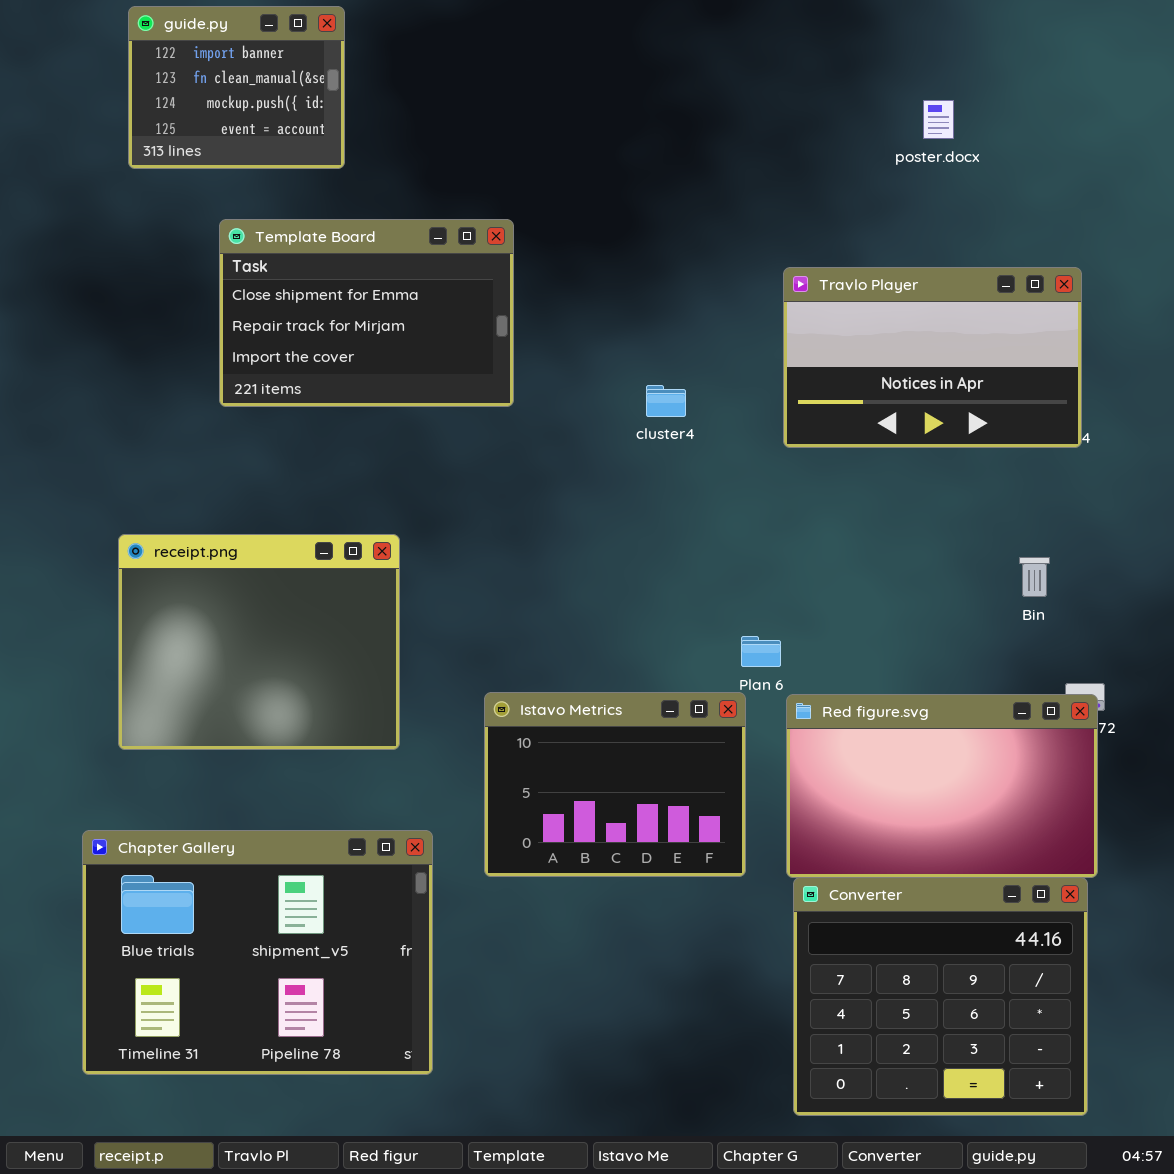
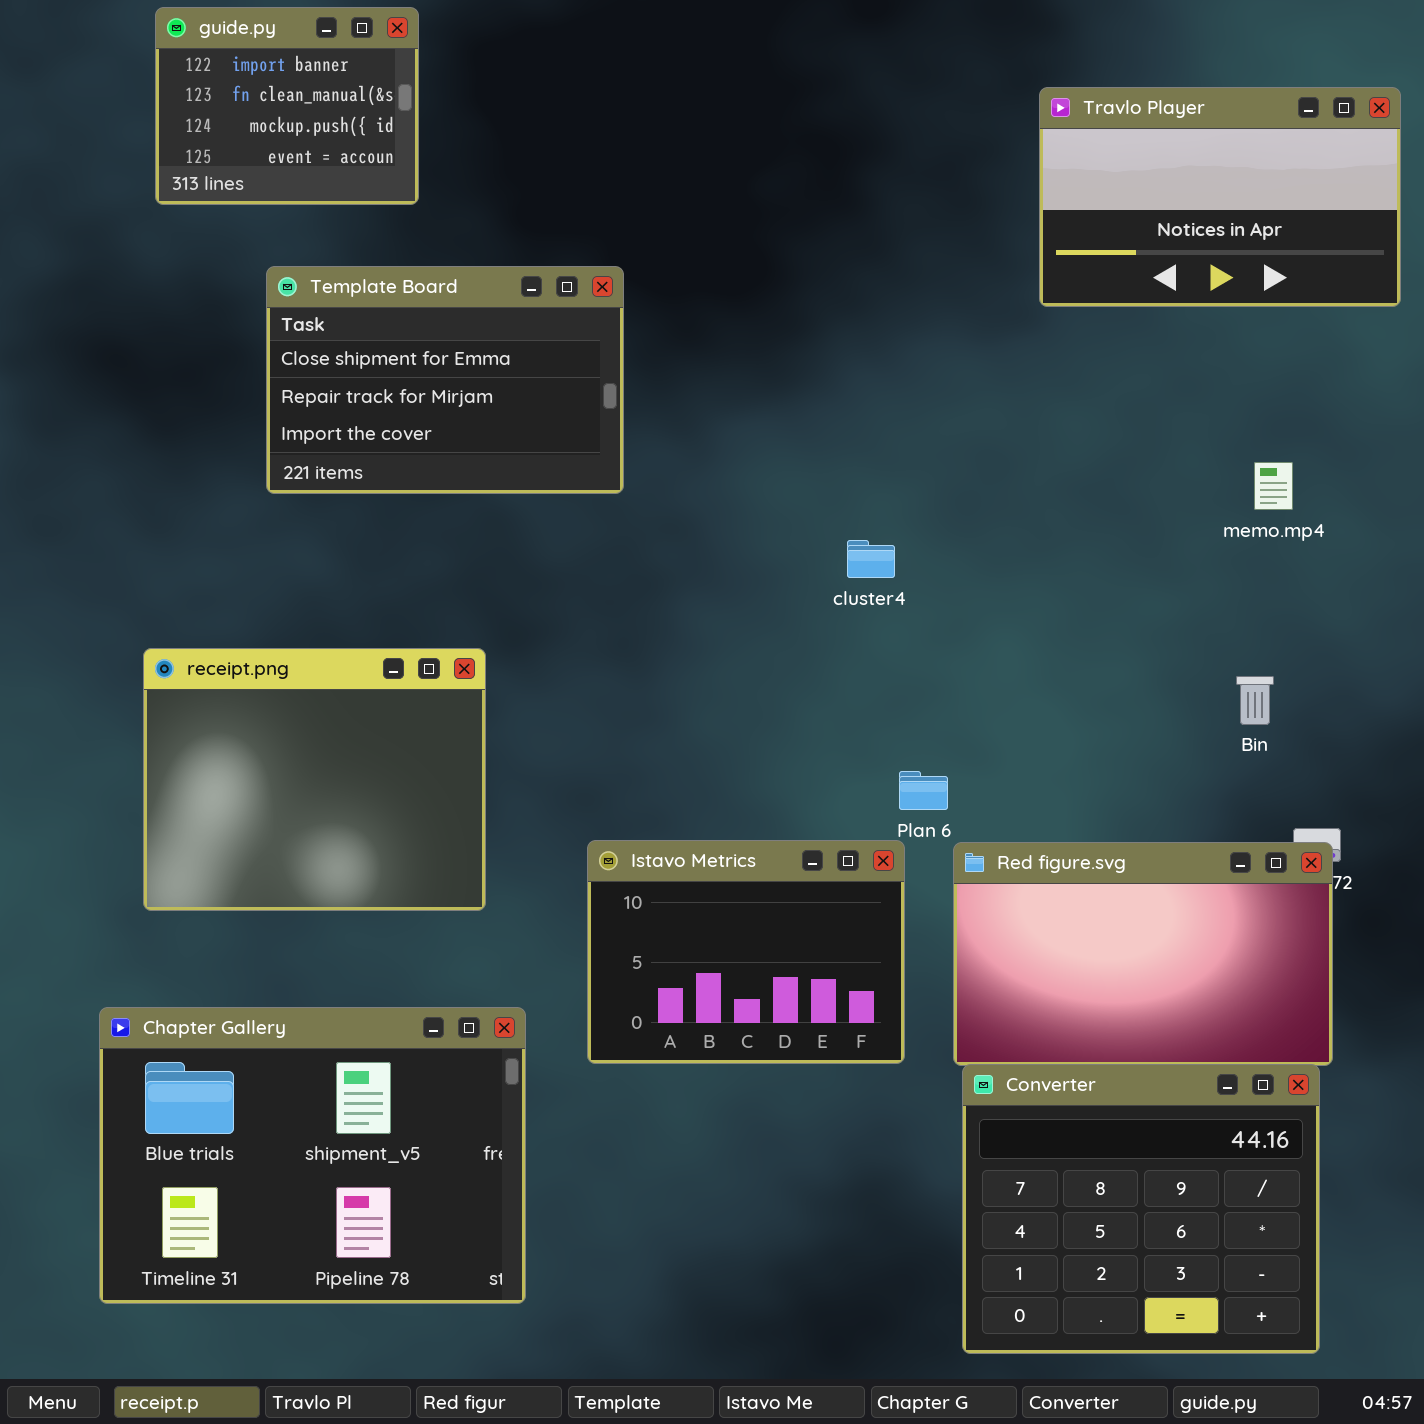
Travlo Player: [783,267,1082,448] -> [1039,87,1401,307], moved
cluster4: [646,385,686,417] -> [847,540,895,578], moved

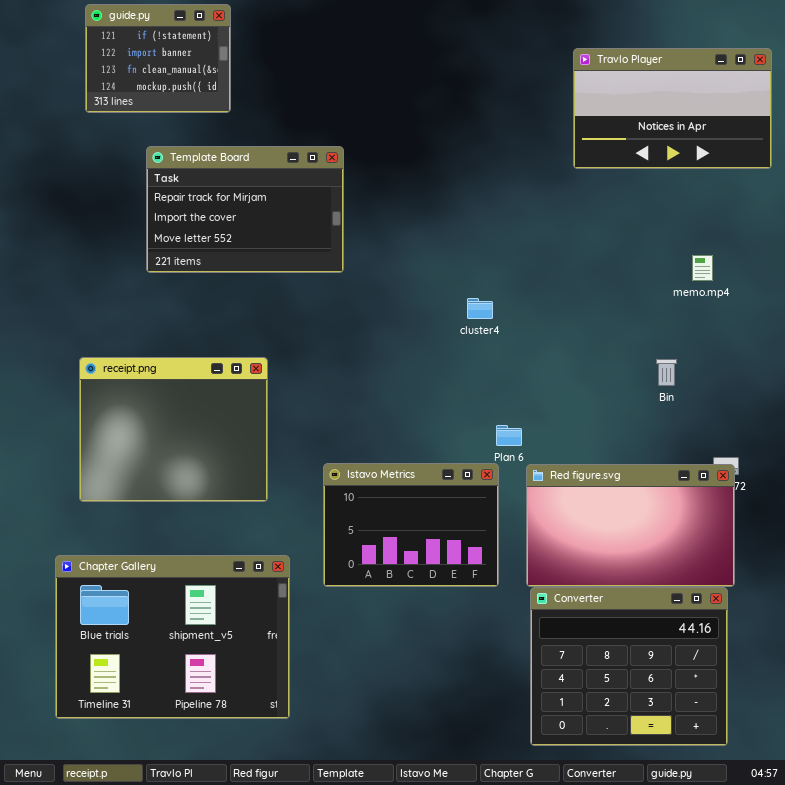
guide.py: [155,7,419,205] -> [85,4,231,113], scrolled up 1 row
Template Board: [266,266,624,494] -> [146,146,344,273], scrolled down 1 row
Bin: [1236,676,1274,725] -> [656,359,677,386], moved

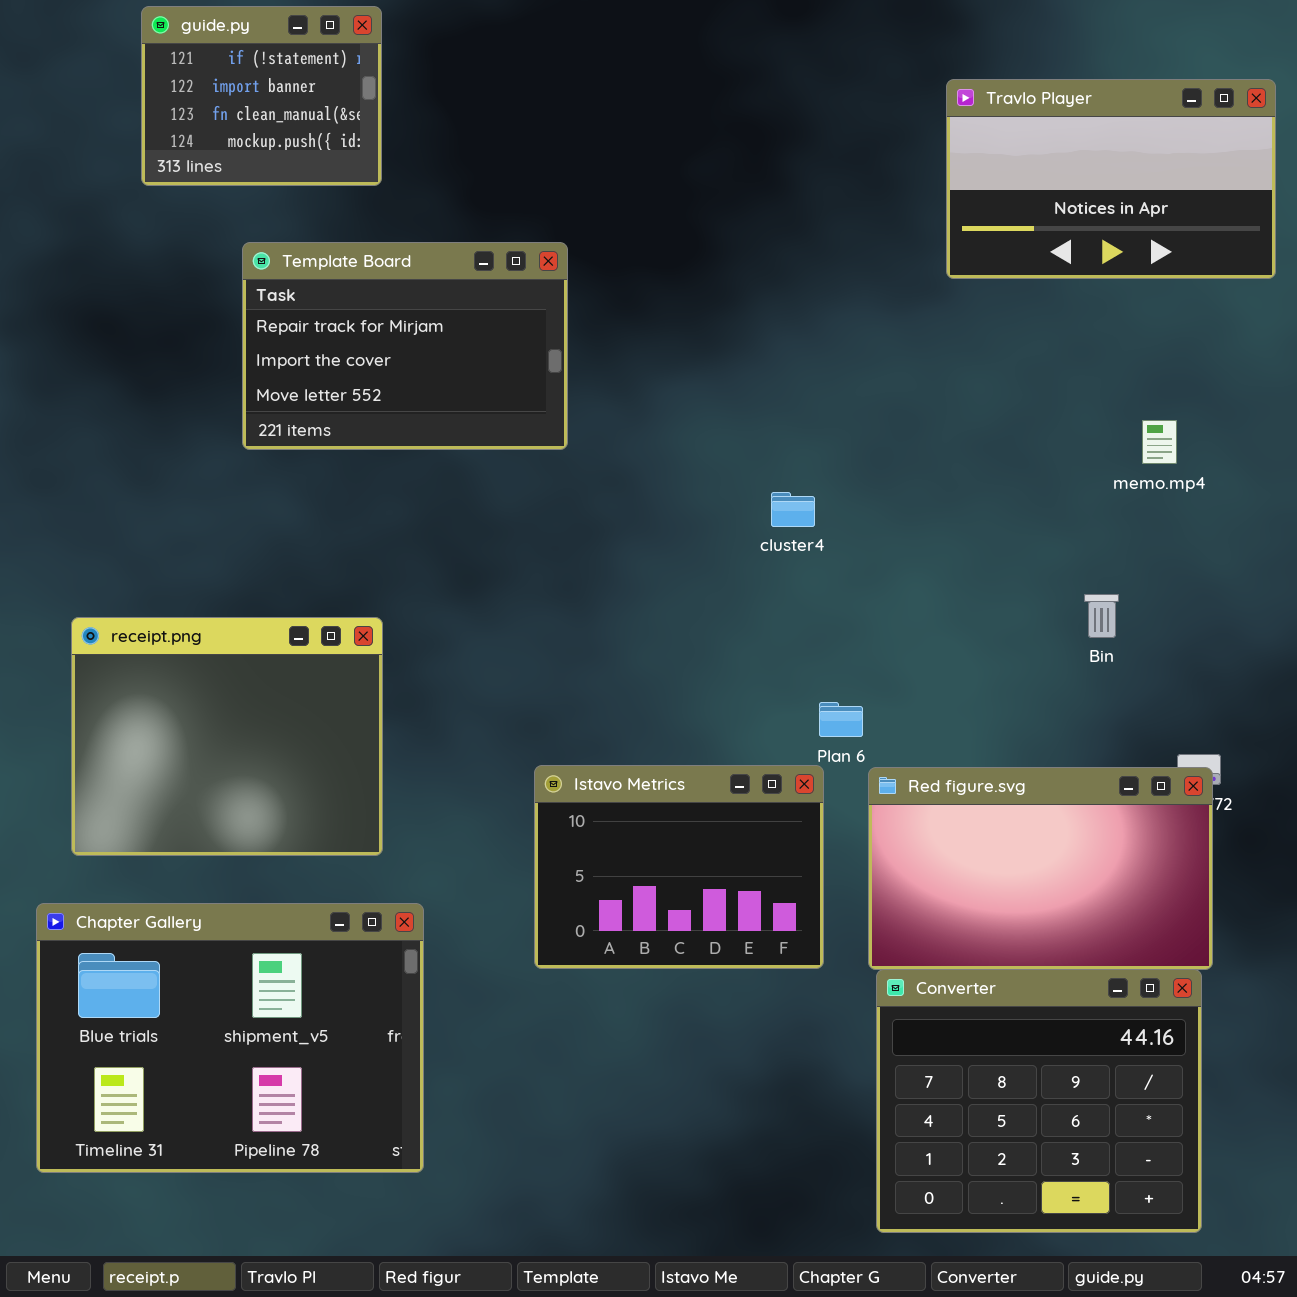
receipt.png: [79,357,268,502] -> [71,617,383,856], moved
Chapter Gallery: [55,555,290,719] -> [36,903,424,1173], moved

